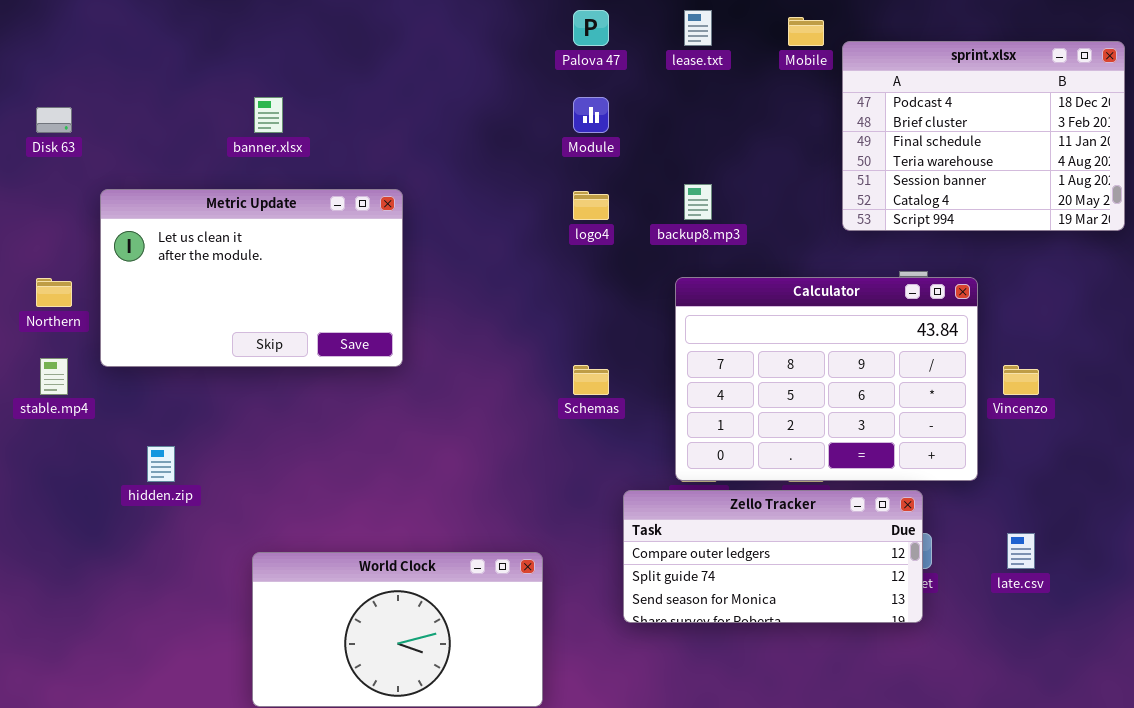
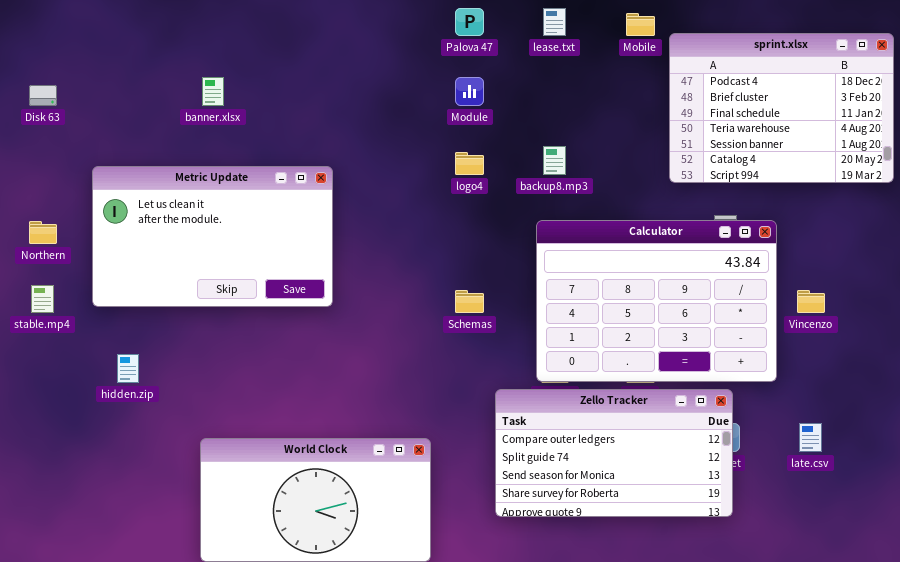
Metric Update: [100,189,403,367] -> [92,166,333,307], moved
Zello Tracker: [623,490,923,623] -> [495,389,733,517], resized

